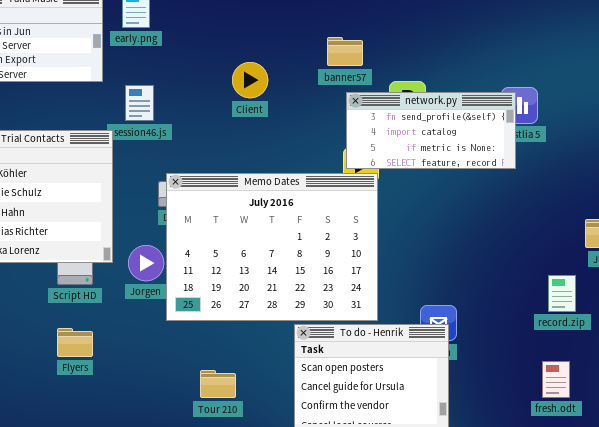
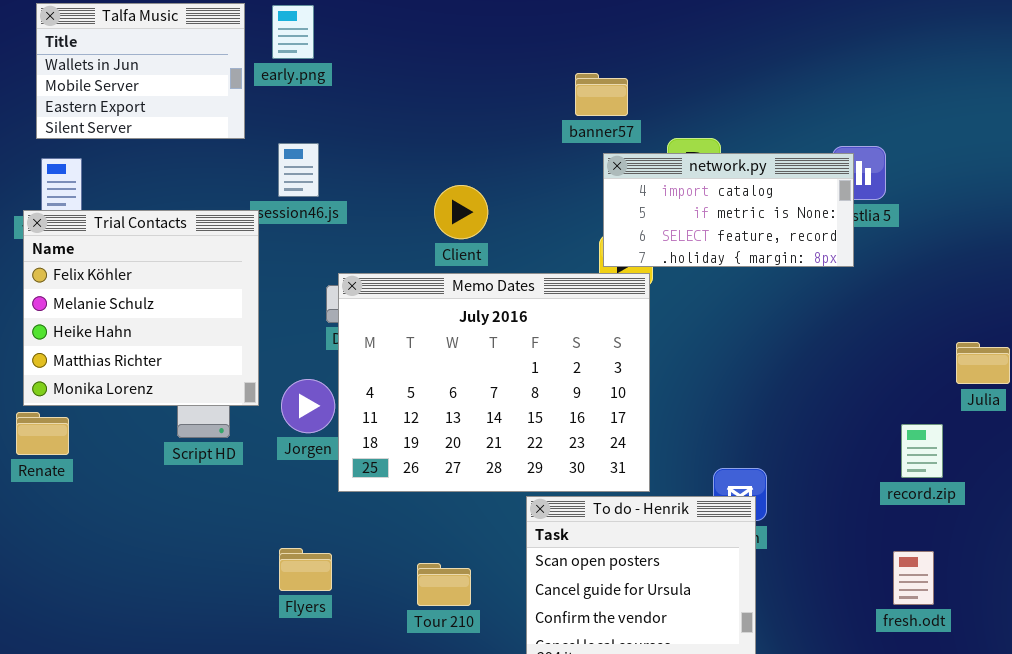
Client: [232,62,268,98] -> [434,185,488,239], moved
network.py: [346,92,516,169] -> [603,153,854,267], scrolled down 1 row
Flyers: [57,328,93,357] -> [279,548,332,591], moved
Tour 210: [200,370,236,398] -> [417,563,471,606], moved

